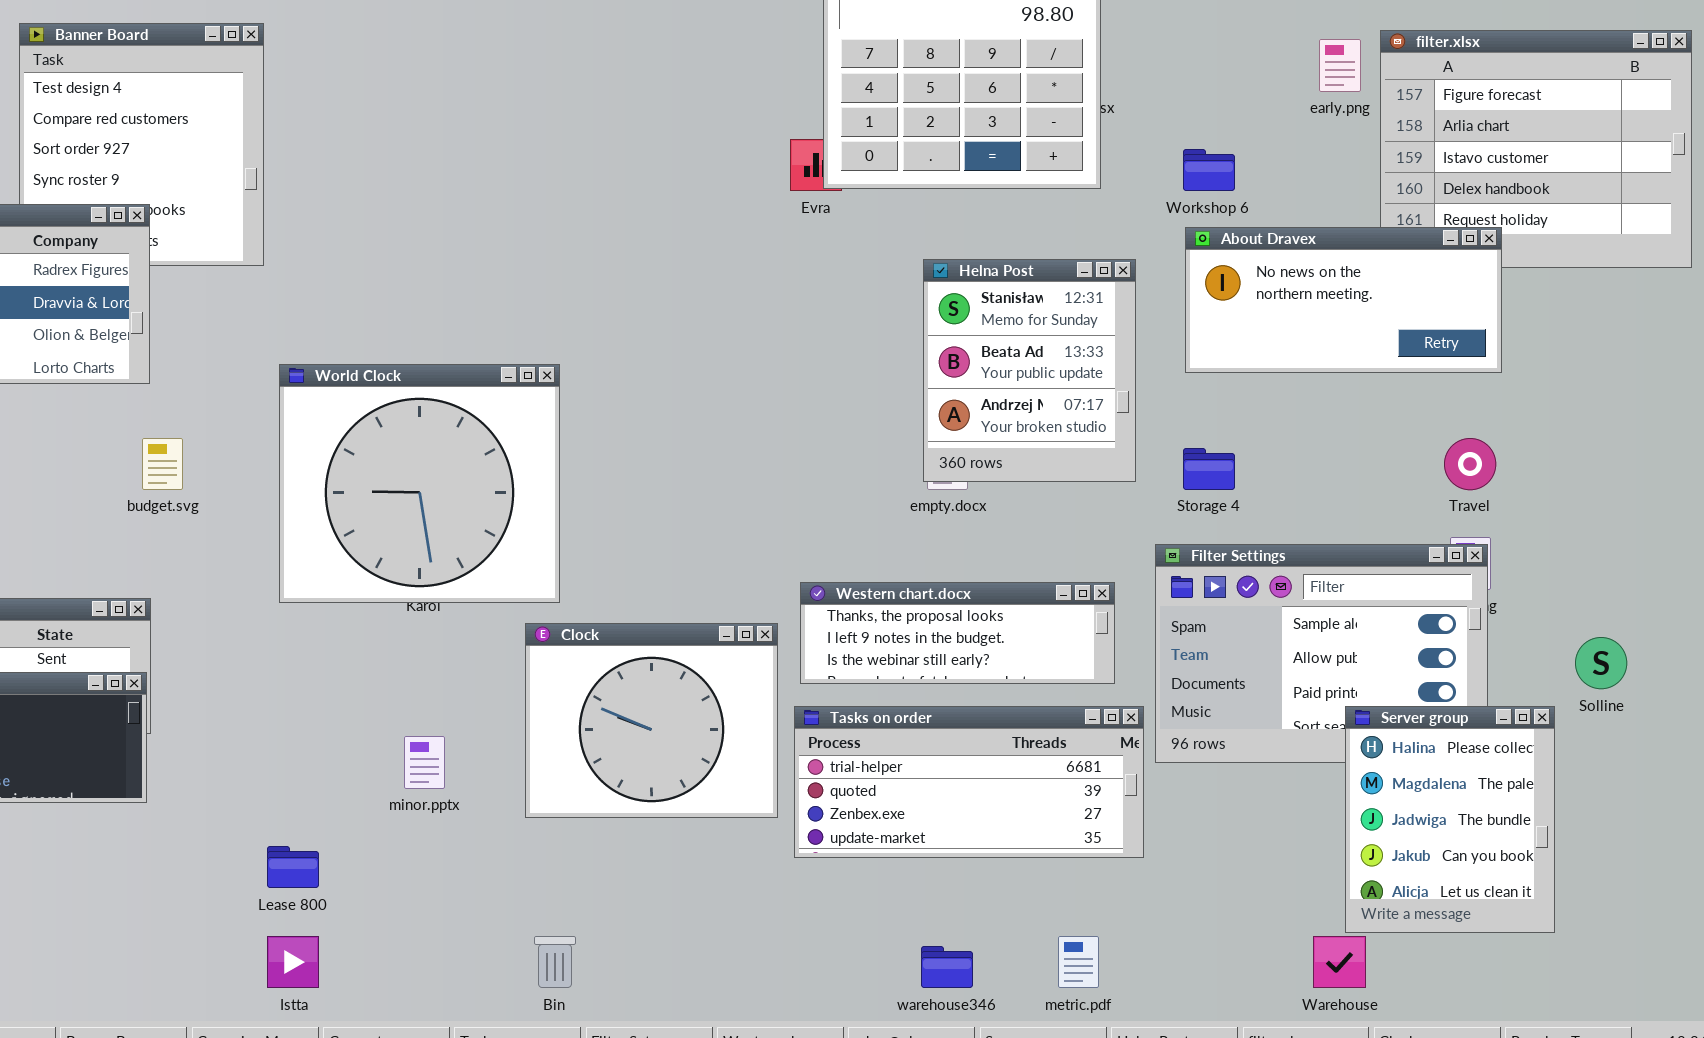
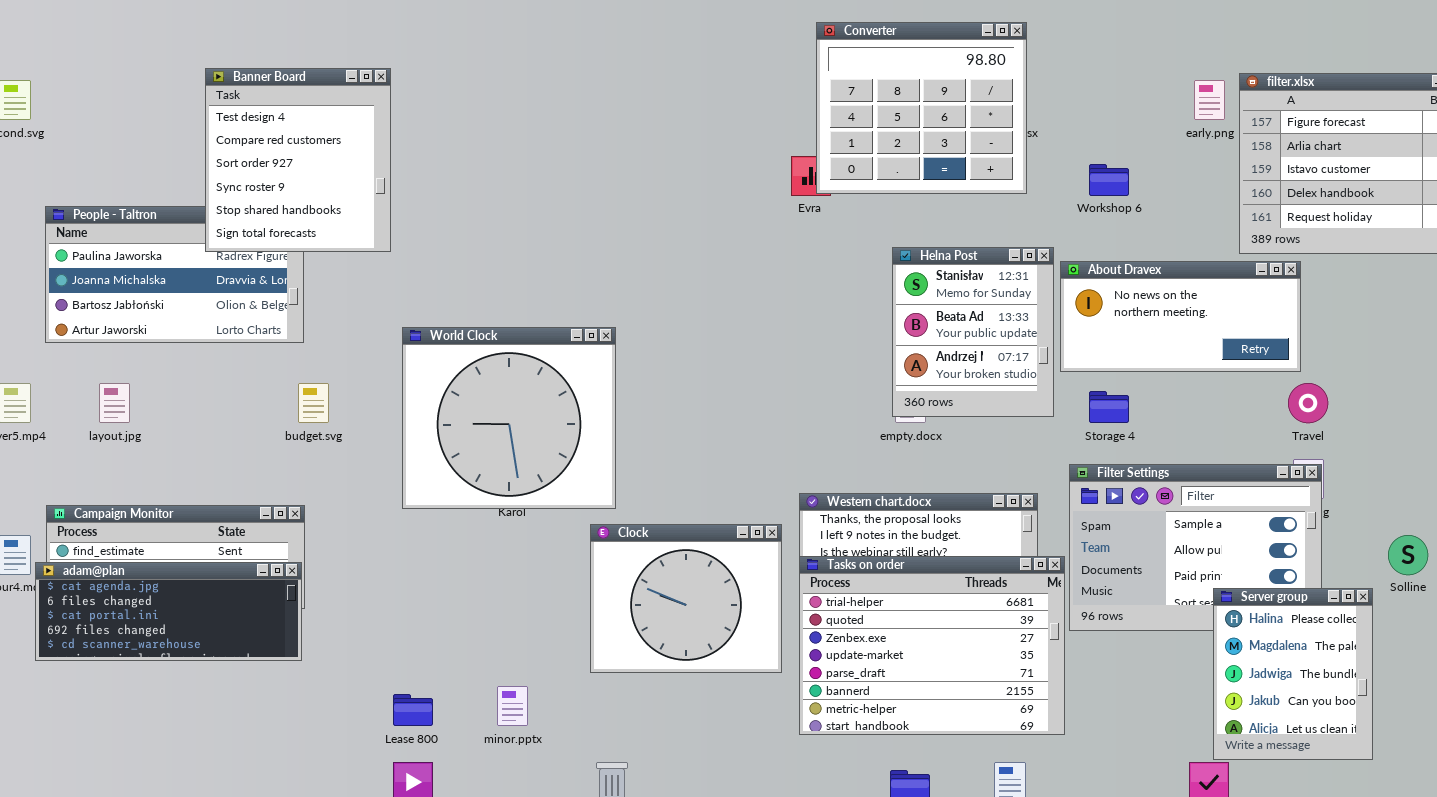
Banner Board: [19,23,264,266] -> [205,68,391,252], raised
About Dravex: [1185,227,1502,373] -> [1060,261,1301,372], moved
Tasks on order: [794,706,1144,858] -> [799,556,1065,735], moved, resized
minor.pptx: [404,736,445,789] -> [497,686,528,726], moved

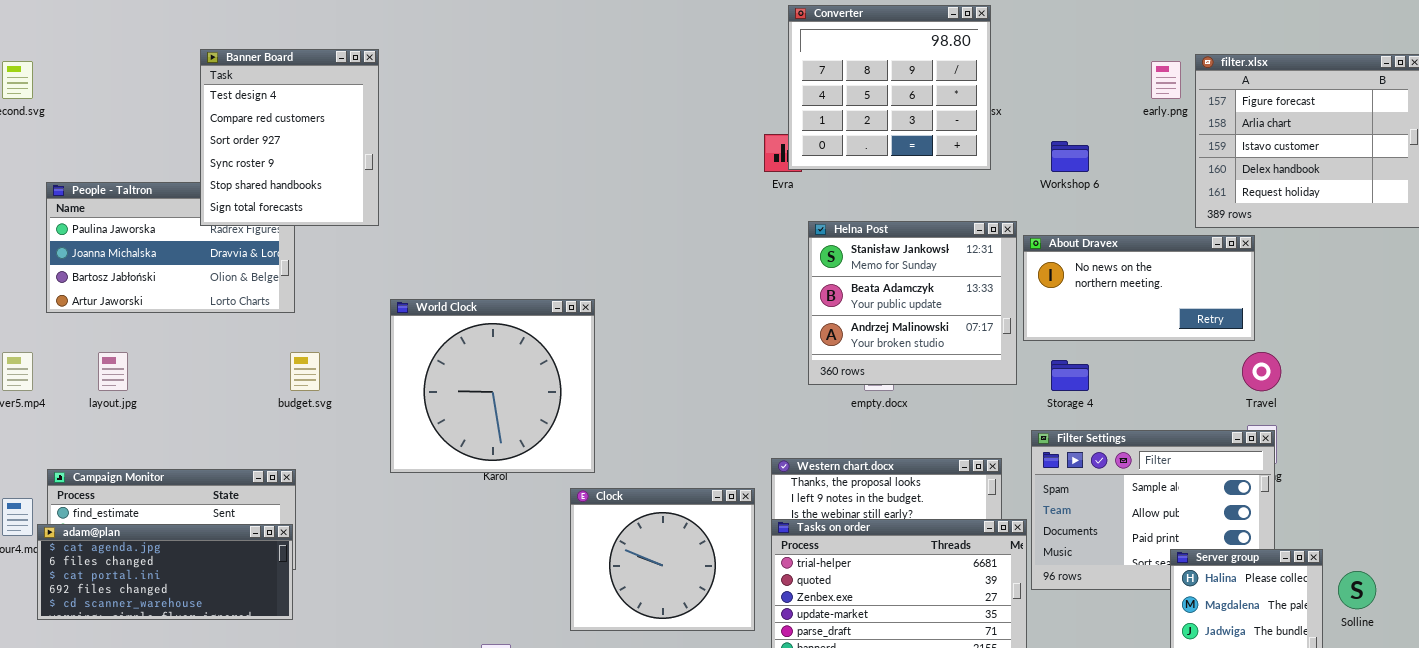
Helna Post: [892,247,1054,417] -> [808,221,1017,385], resized
Solline: [1388,535,1428,575] -> [1338,571,1376,609], moved

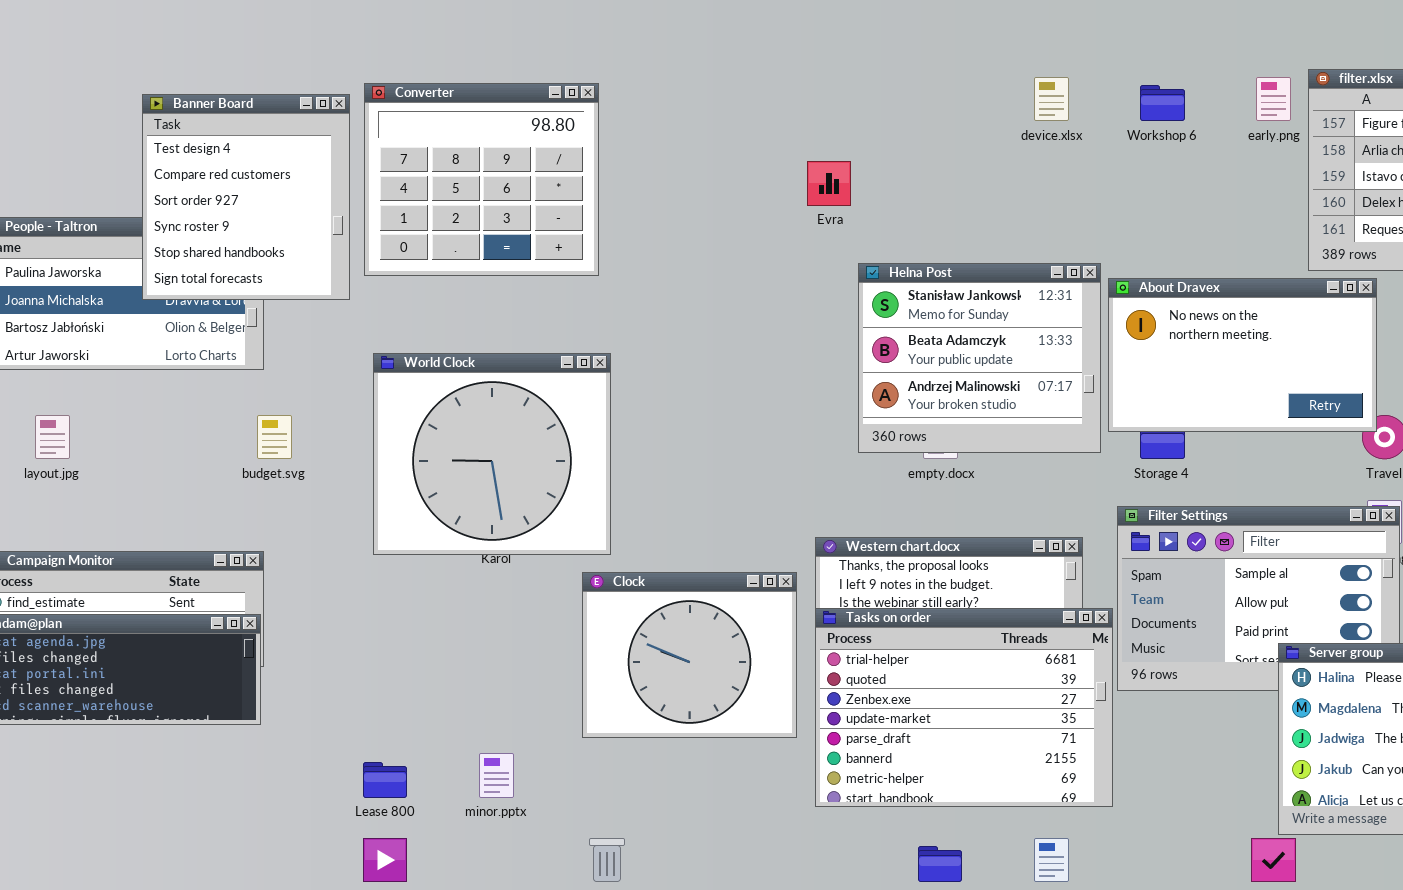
Converter: [788,5,991,170] -> [364,83,599,276], moved
Banner Board: [200,49,379,226] -> [142,94,350,300], moved
Workshop 6: [1051,141,1089,172] -> [1140,85,1185,121], moved
About Dravex: [1023,235,1255,341] -> [1108,278,1377,432], resized

